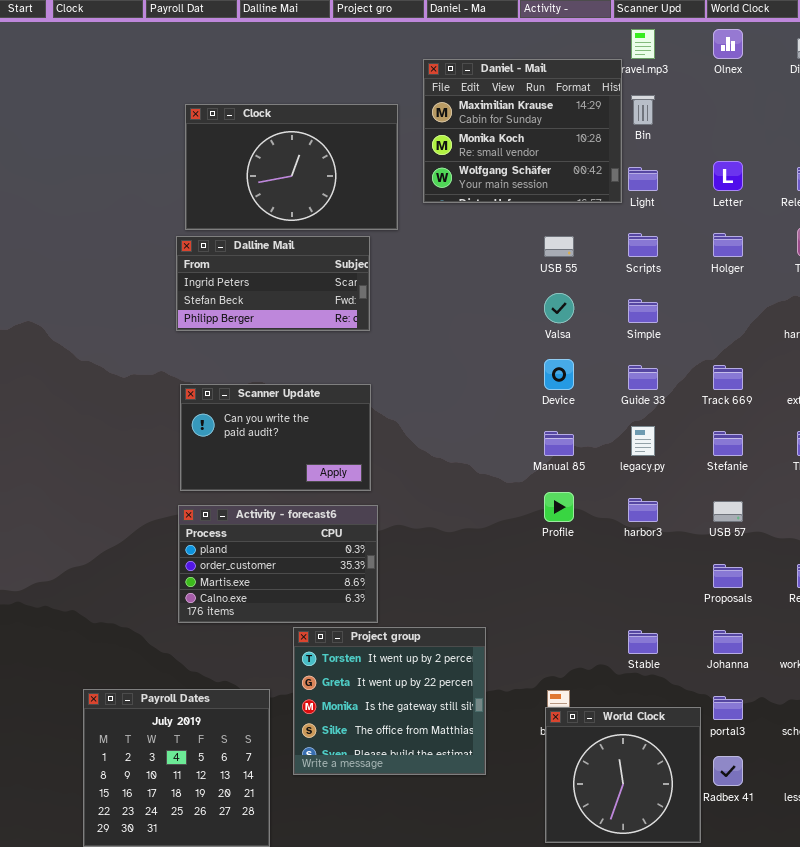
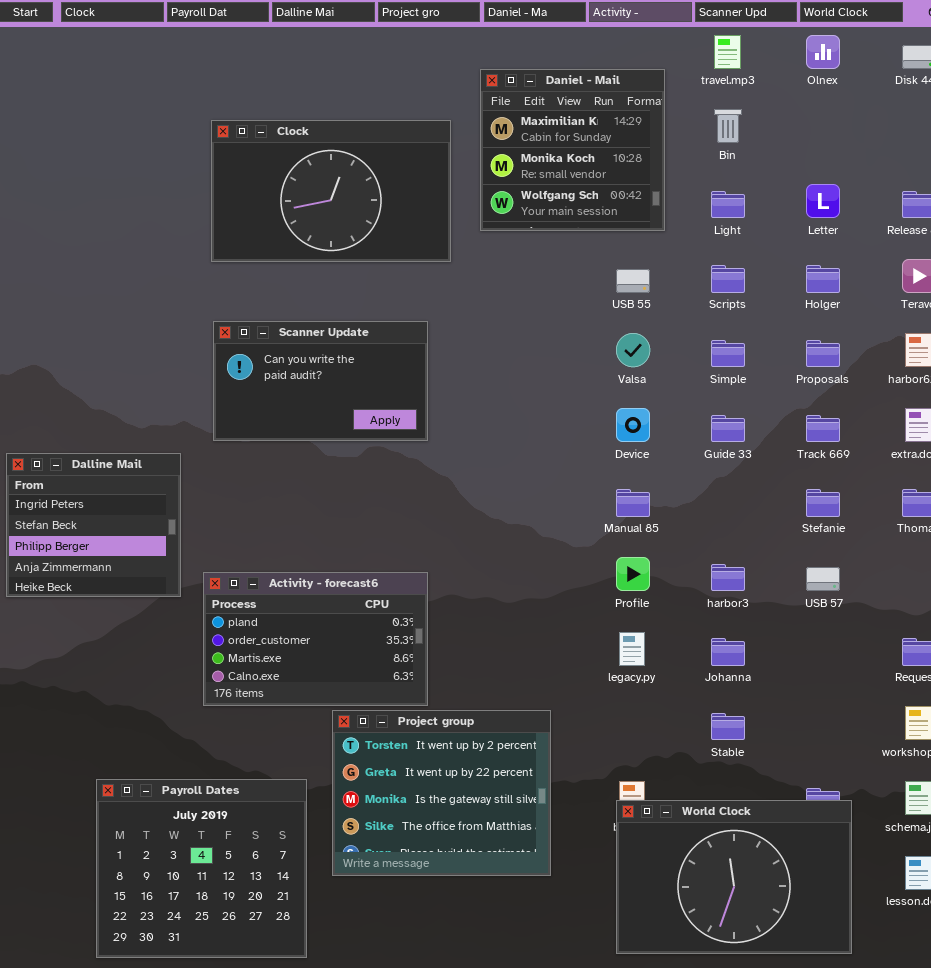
Daniel - Mail: [423,59,622,203] -> [480,69,665,231], resized
Dalline Mail: [176,236,370,331] -> [6,453,181,597], moved, resized
Scanner Update: [180,384,371,491] -> [213,321,428,441], moved
legacy.py: [631,426,655,456] -> [619,632,645,666], moved
Proposals: [713,564,743,588] -> [806,340,840,367], moved
Johanna: [713,630,743,654] -> [711,638,745,666], moved
World Clock: [545,707,701,843] -> [616,800,852,954], resized

